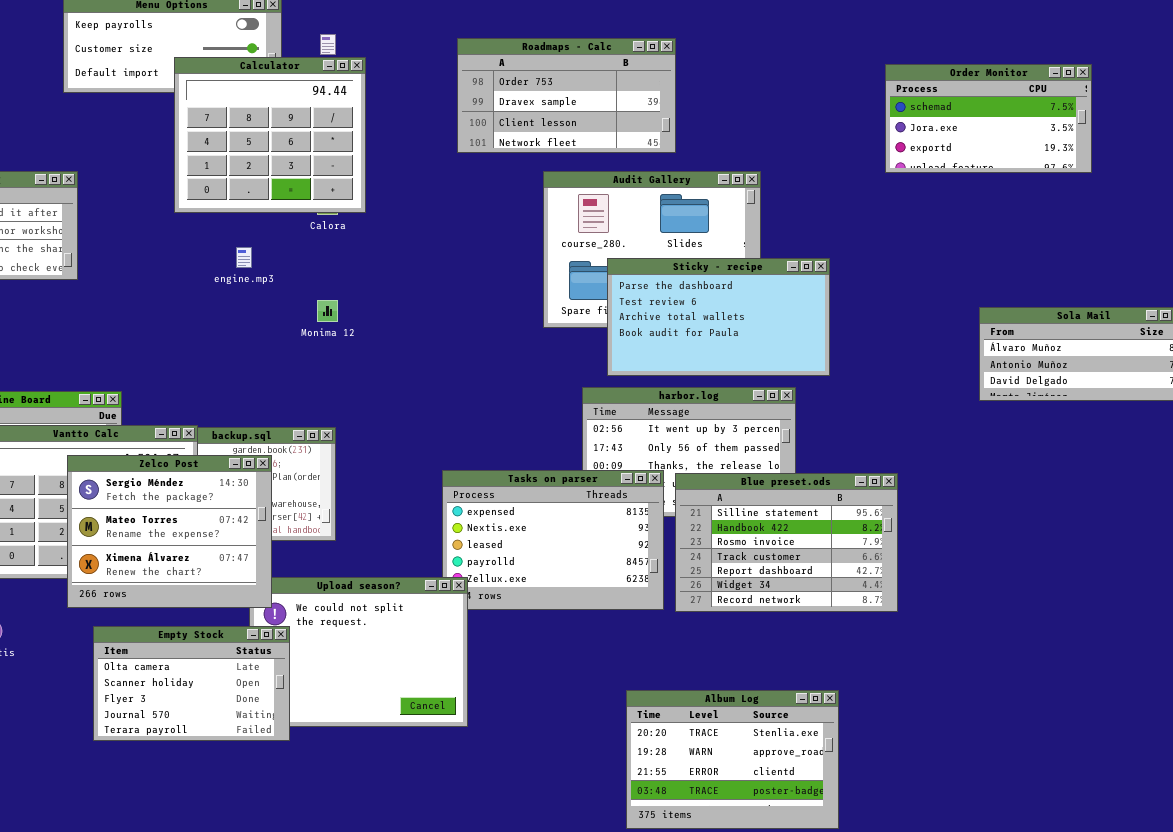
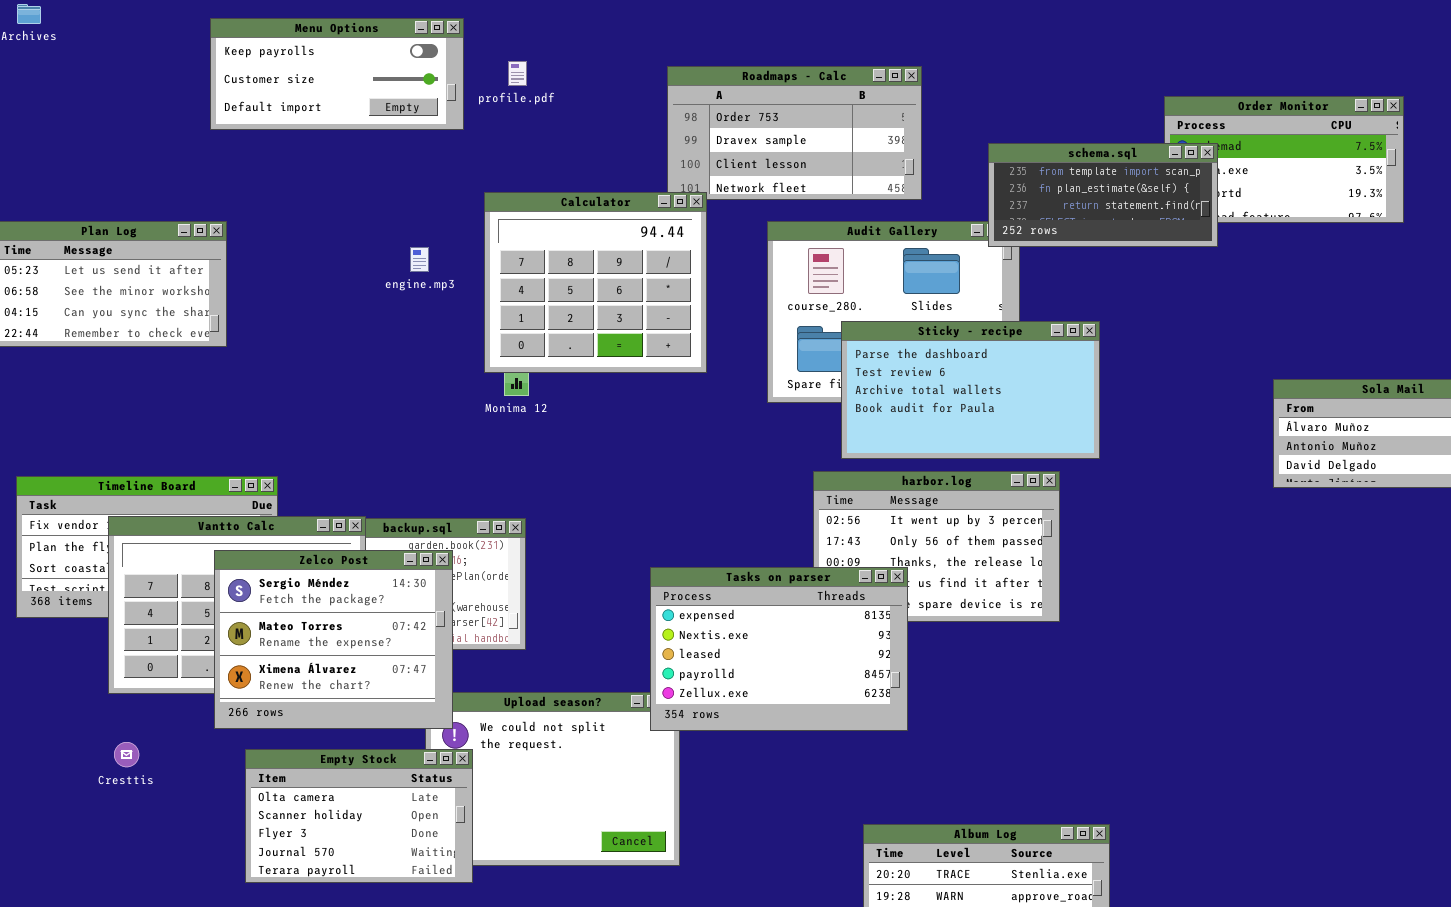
Calculator: [174,57,366,213] -> [484,192,707,373], moved
schema.sql: none -> [988,143,1218,247], opened
engine.mp3: [236,247,252,268] -> [410,247,429,272], moved
Tasks on parser: [442,470,664,610] -> [650,567,908,731], raised
Blue preset.ods: [675,473,898,612] -> none, closed

